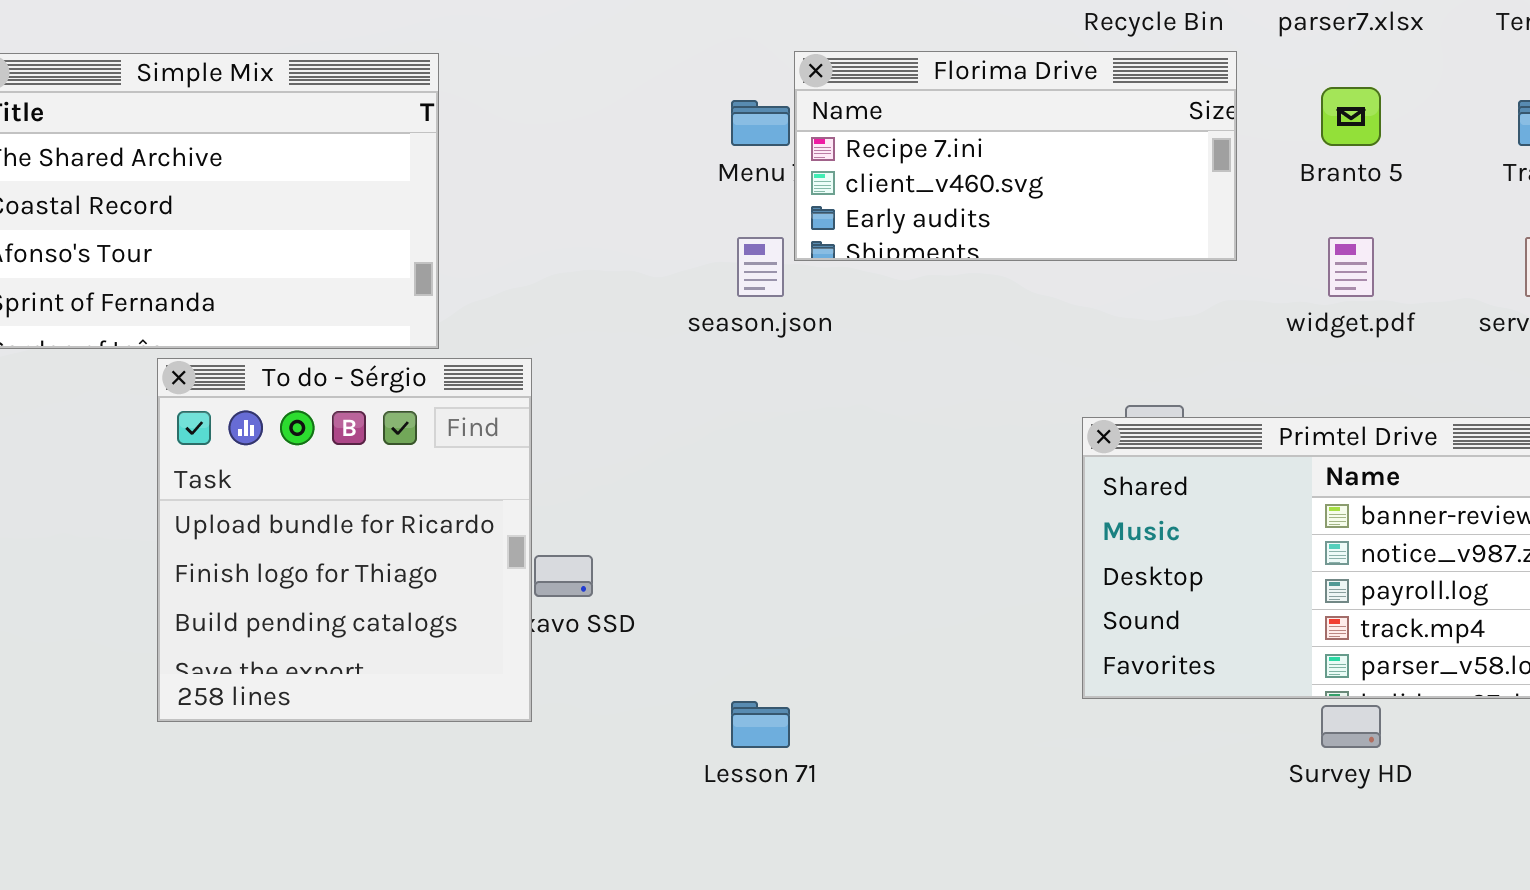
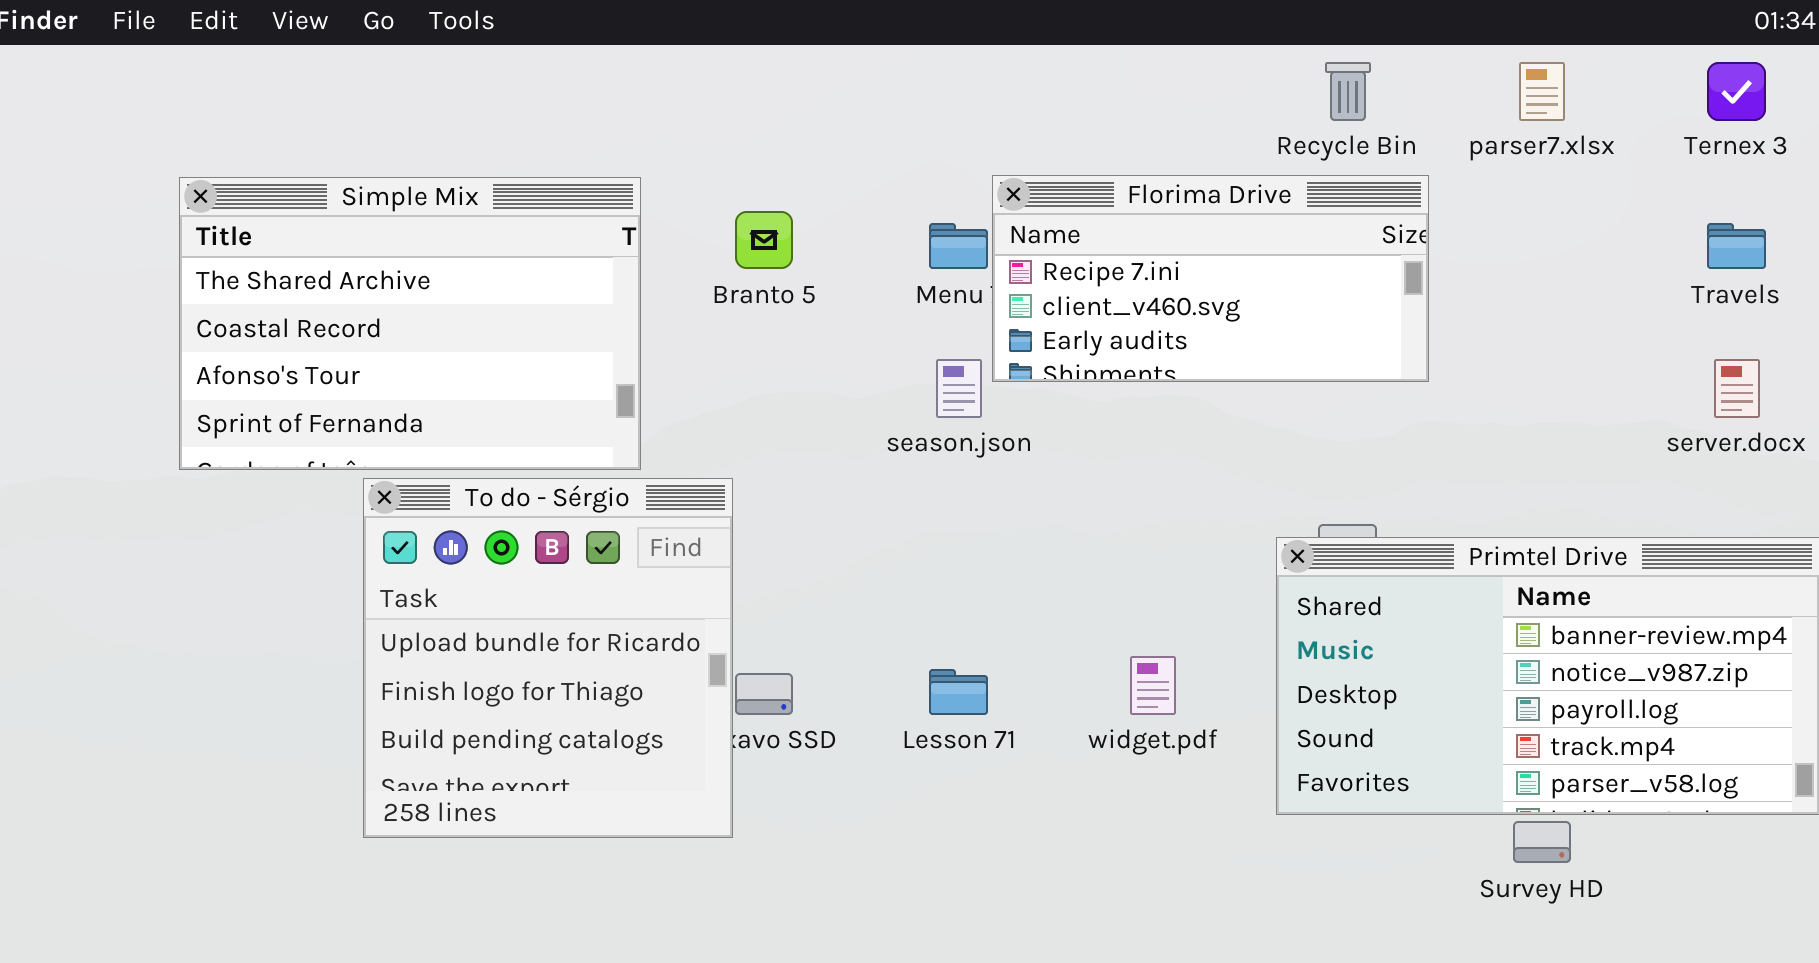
Branto 5: [1321,87,1381,146] -> [735,211,793,269], moved
widget.pdf: [1328,237,1374,297] -> [1130,656,1176,715], moved
Lesson 71: [731,701,790,748] -> [929,669,988,715], moved

